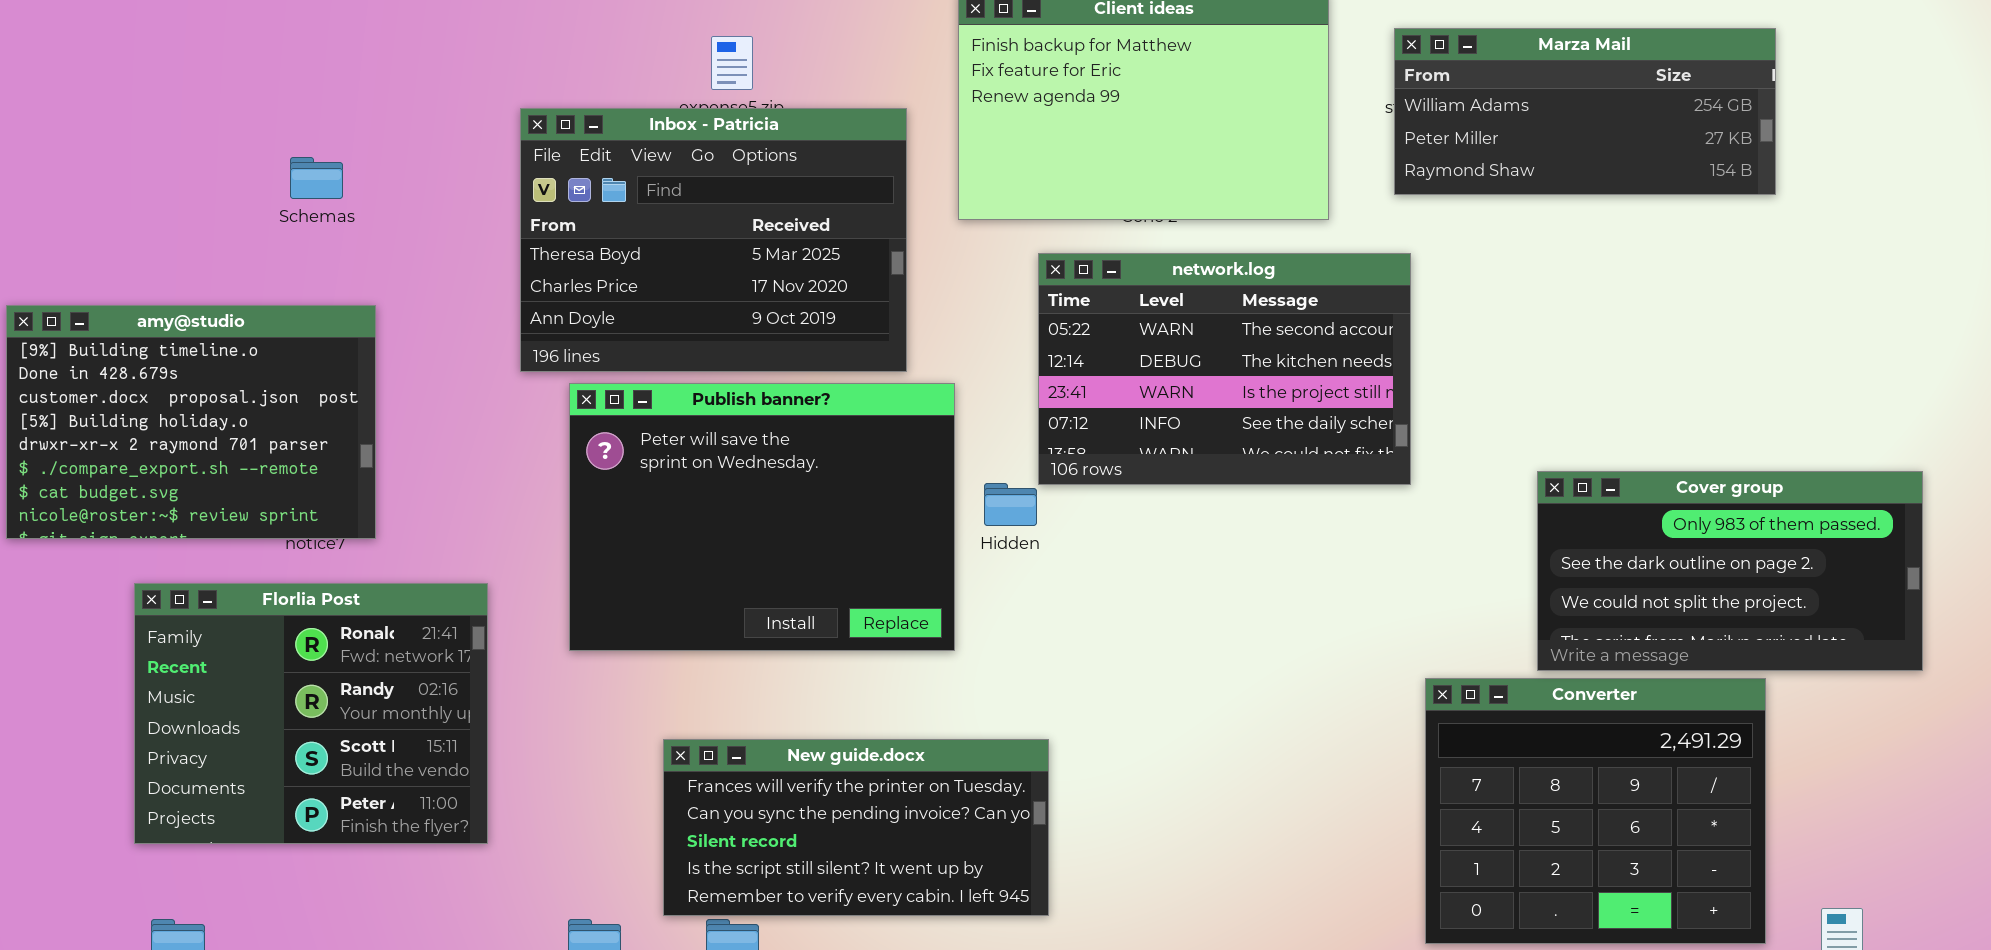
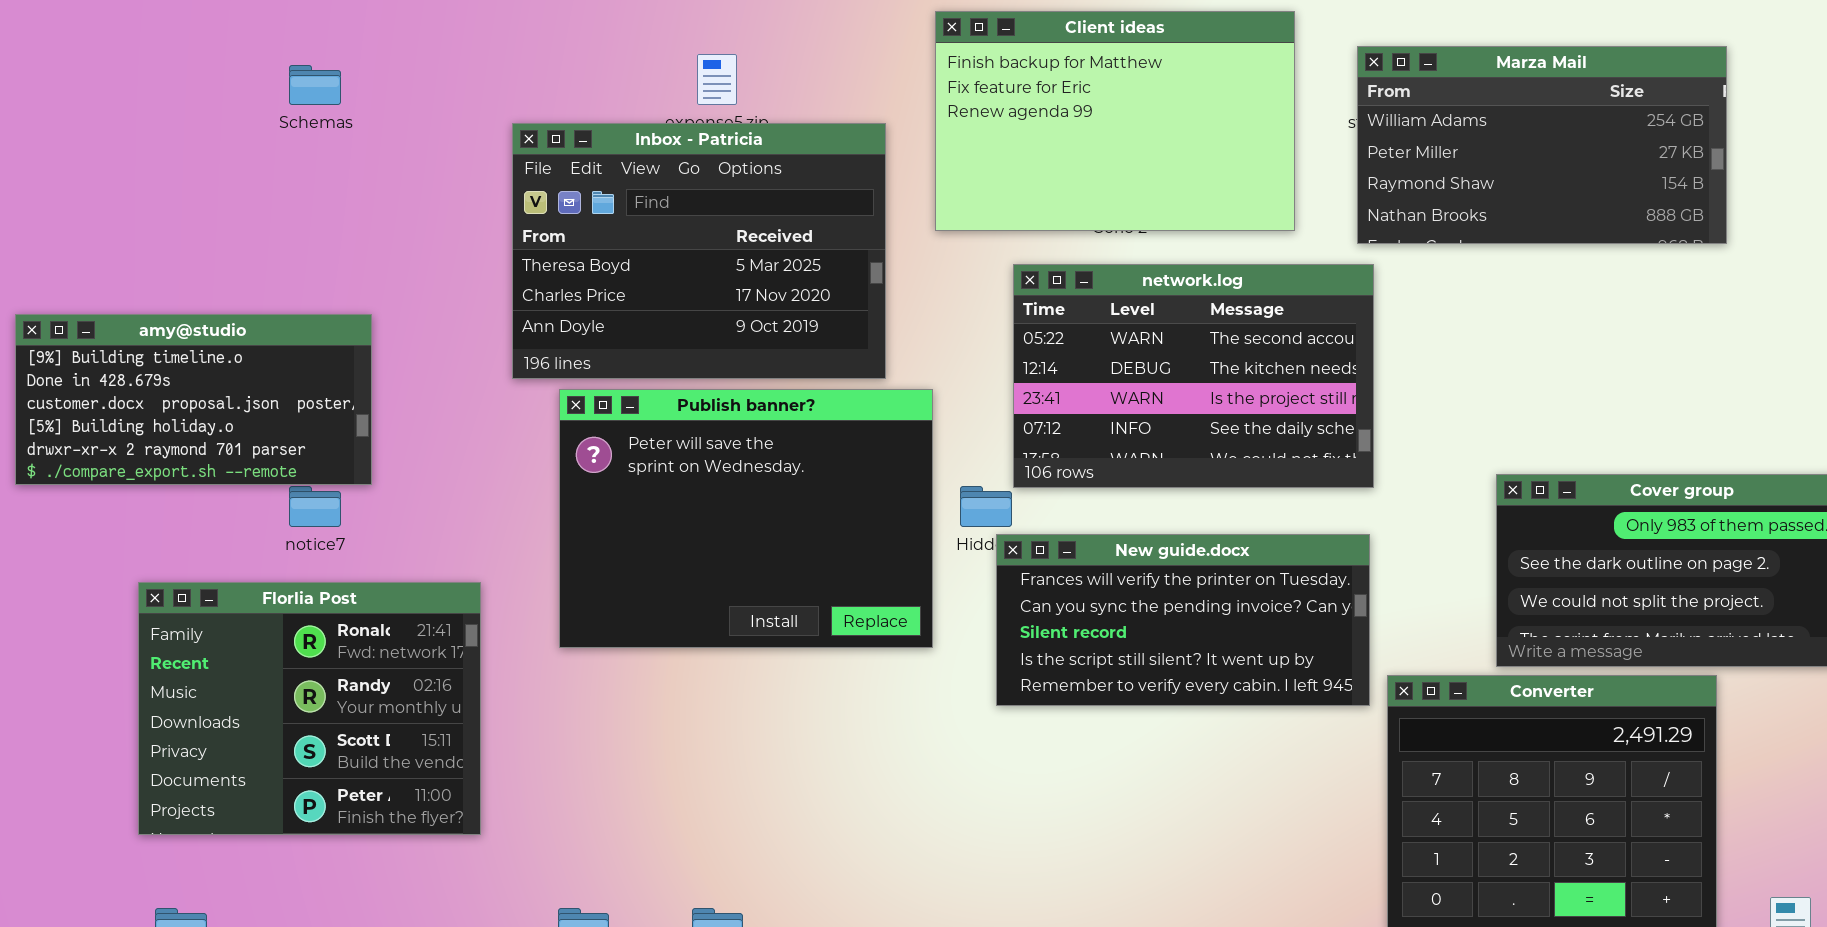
Marza Mail: [1394,28,1776,195] -> [1357,46,1727,244], resized
Schemas: [290,157,343,199] -> [289,65,341,105], moved
amy@studio: [6,305,376,539] -> [15,314,372,485], resized
New guide.docx: [663,739,1049,916] -> [996,534,1370,706], moved

